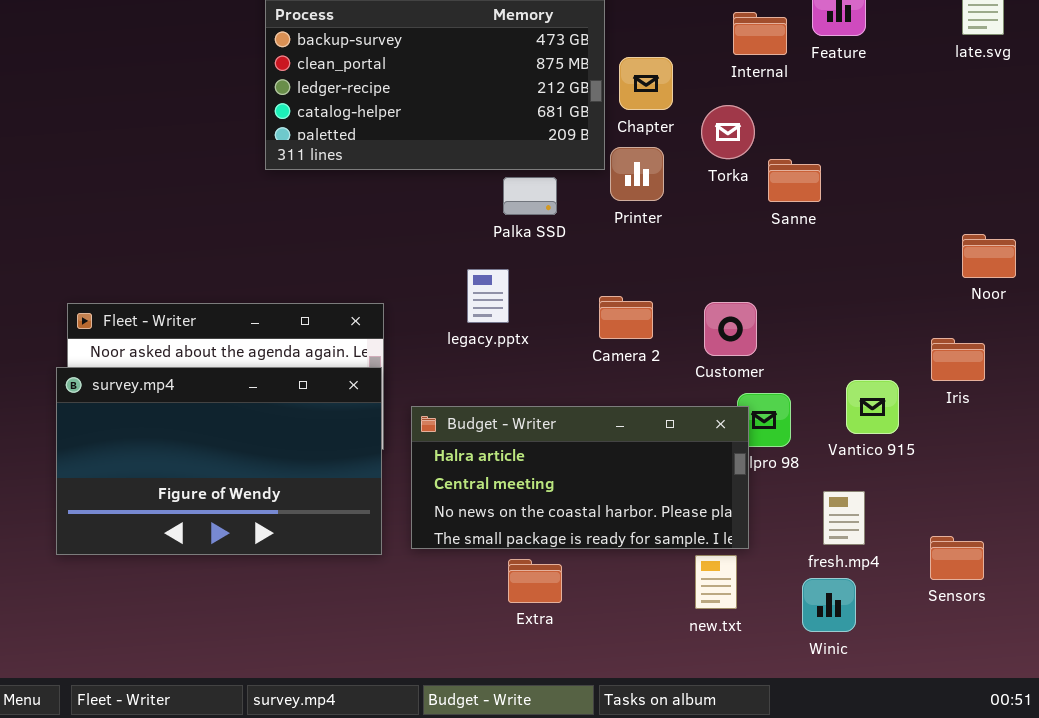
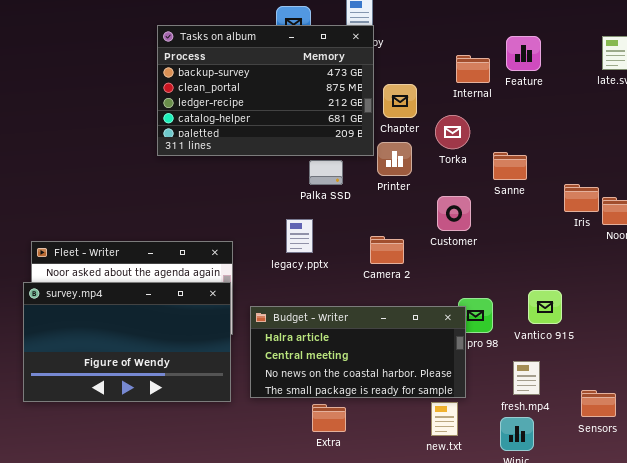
Sanne: [768,159,821,202] -> [493,152,527,180], moved
Customer: [704,302,757,356] -> [437,196,471,231], moved
Iris: [931,338,985,381] -> [564,184,599,212], moved

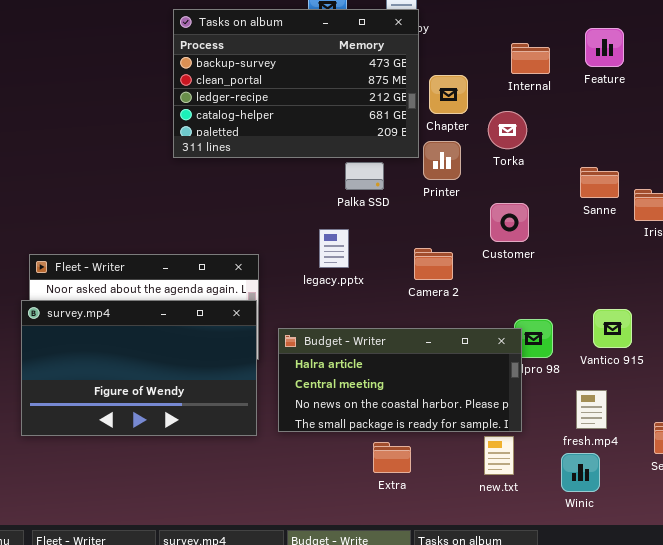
Feature: [506,36,541,71] -> [585,28,624,67], moved
Sanne: [493,152,527,180] -> [580,167,619,198], moved
Extra: [312,404,346,432] -> [373,442,411,473], moved

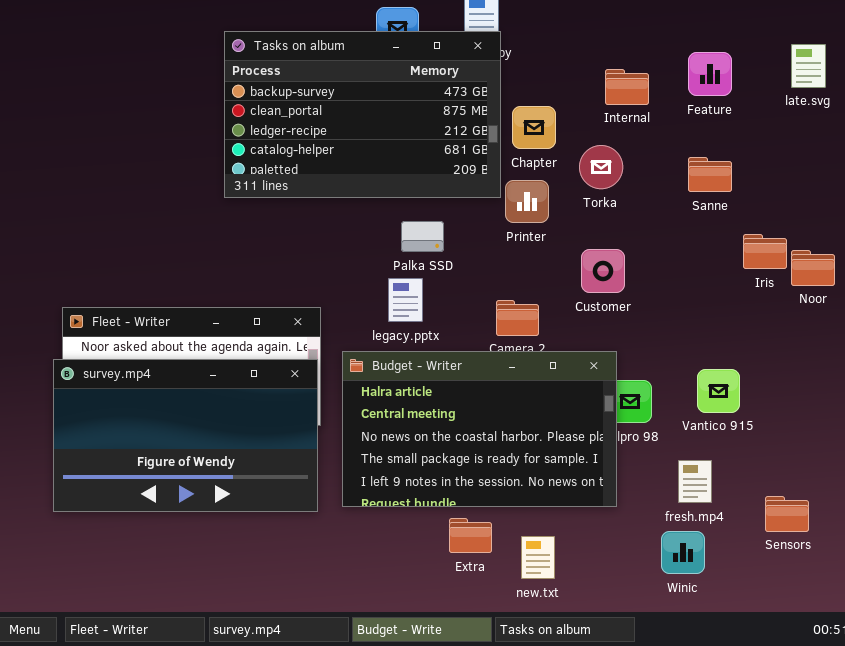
Palka SSD: [345,162,384,190] -> [401,221,444,252], moved
Sanne: [580,167,619,198] -> [688,157,732,192], moved
Budget - Writer: [278,328,522,432] -> [342,351,617,507], resized
new.txt: [484,436,514,475] -> [521,536,555,579], moved

